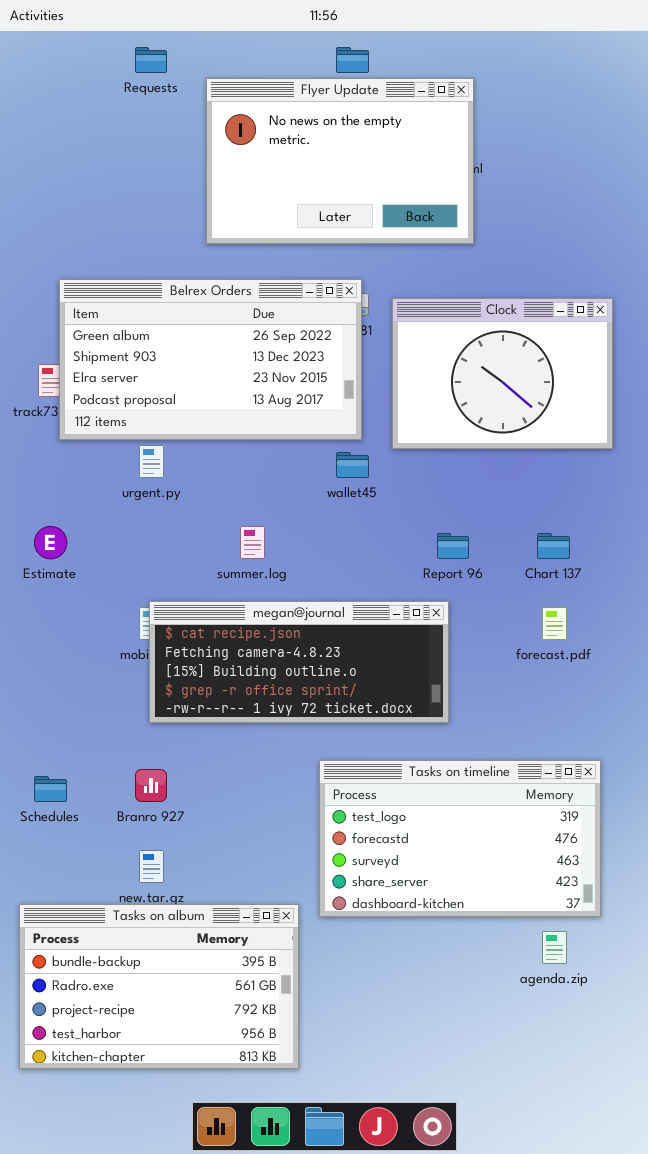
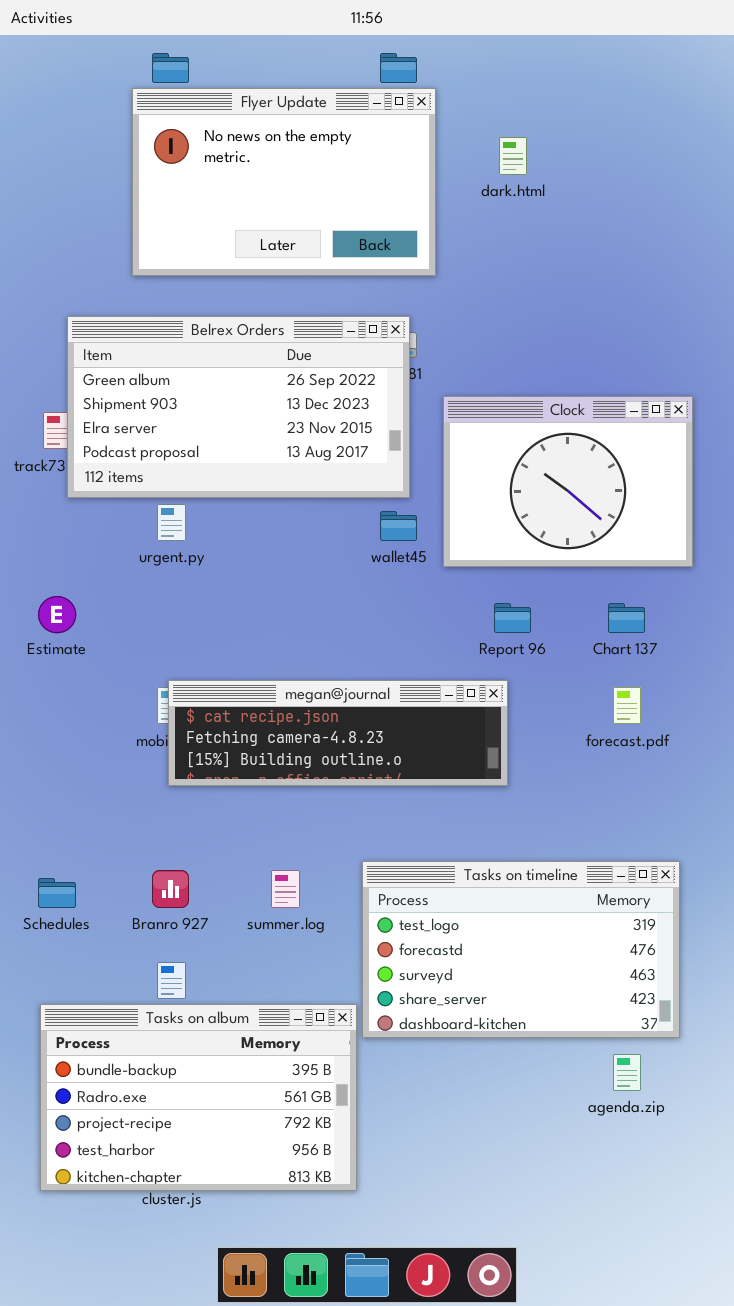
Flyer Update: [206,78,474,244] -> [132,88,436,276], moved
Clock: [392,298,613,449] -> [443,396,693,567], moved
summer.log: [240,526,265,559] -> [271,870,300,908], moved
megan@journal: [149,601,449,723] -> [168,680,508,786], resized
Tasks on album: [19,904,299,1069] -> [40,1004,357,1191], moved

